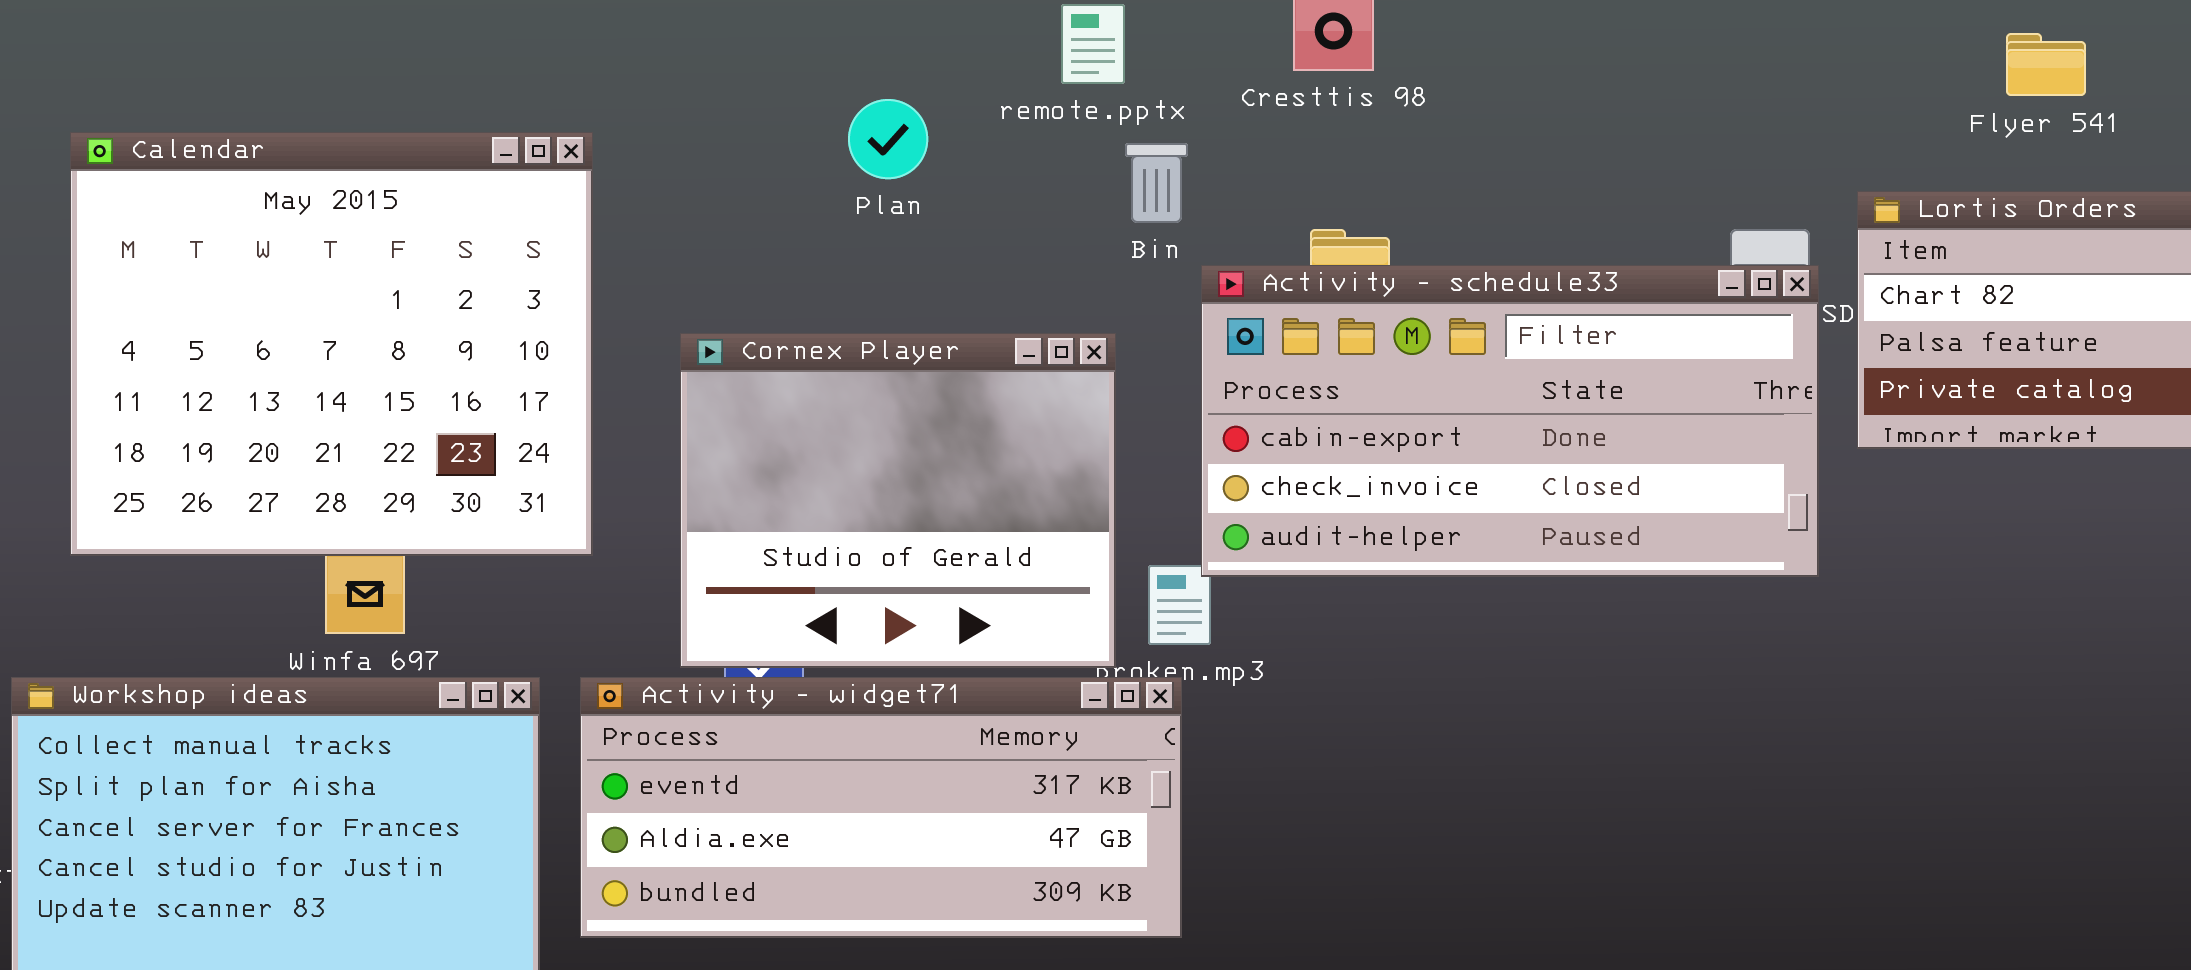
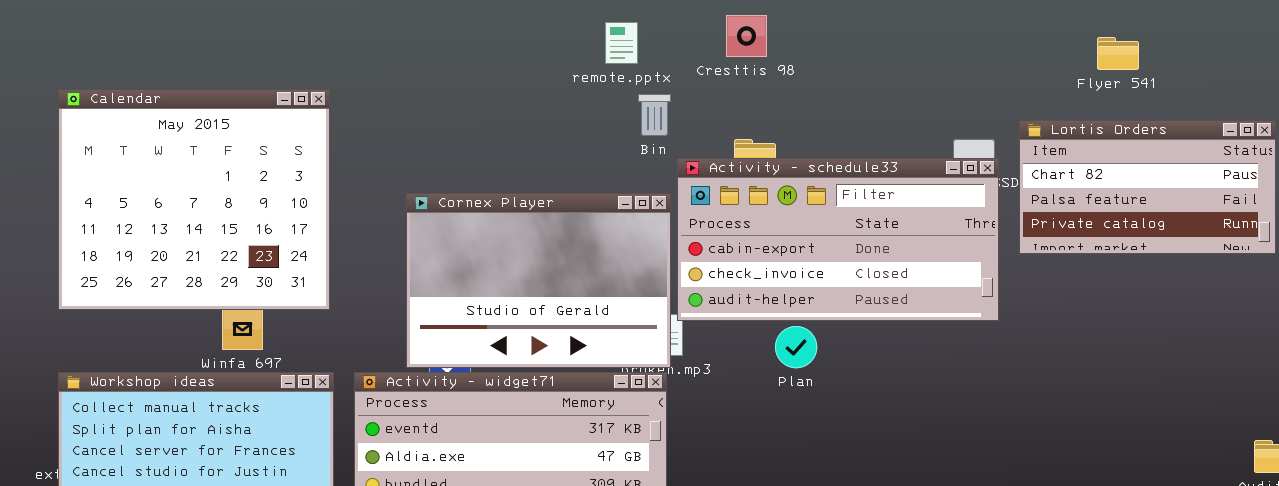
Plan: [848,99,928,179] -> [775,326,817,368], moved
Calendar: [70,132,593,556] -> [58,89,330,310], moved
Cornex Player: [680,333,1116,668] -> [406,193,671,368], resized

